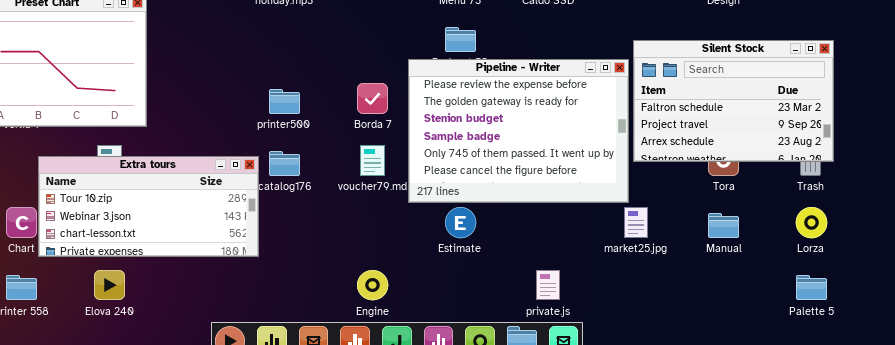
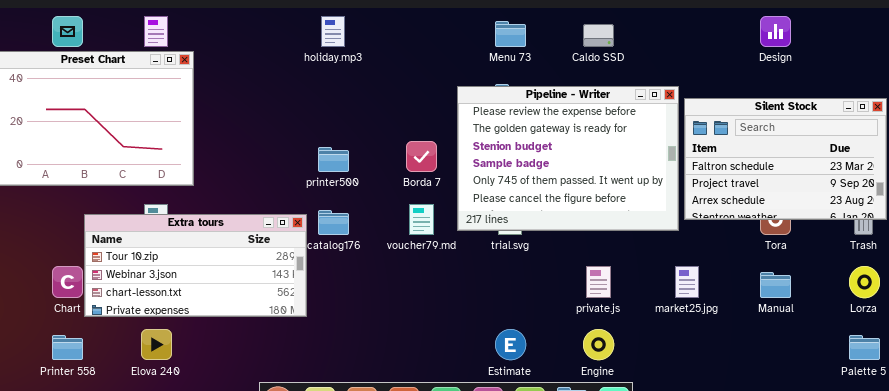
Pipeline - Writer: [408,59,629,203] -> [457,86,679,231], moved
Estimate: [445,207,476,238] -> [495,329,526,360], moved
Engine: [357,270,388,300] -> [583,329,614,360], moved
private.js: [536,270,560,300] -> [586,266,611,298], moved

